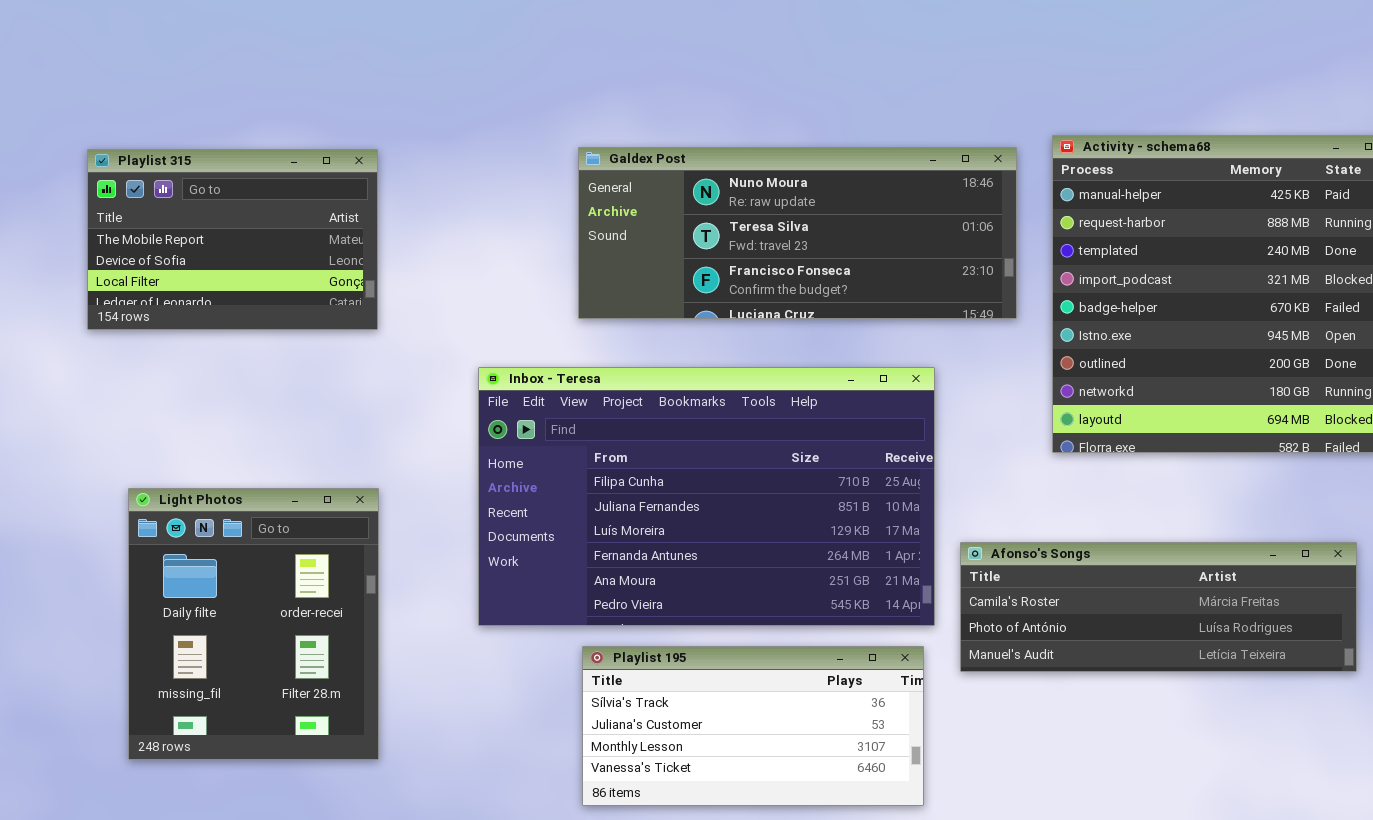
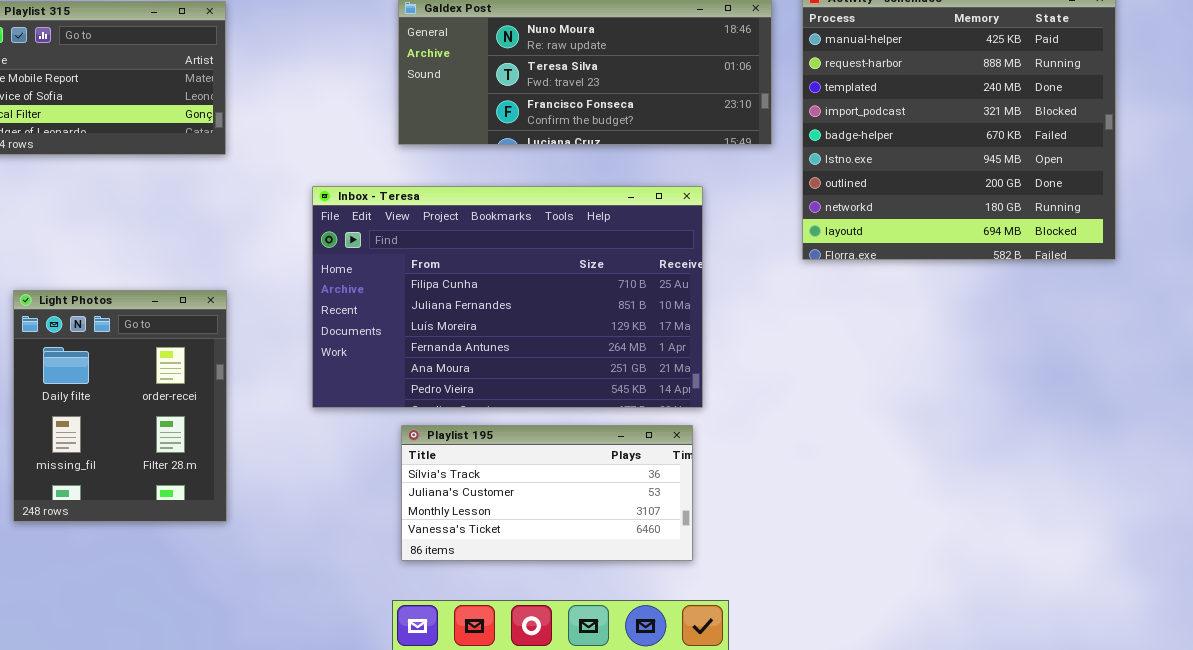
Afonso's Songs: [960,542,1357,672] -> none, closed

